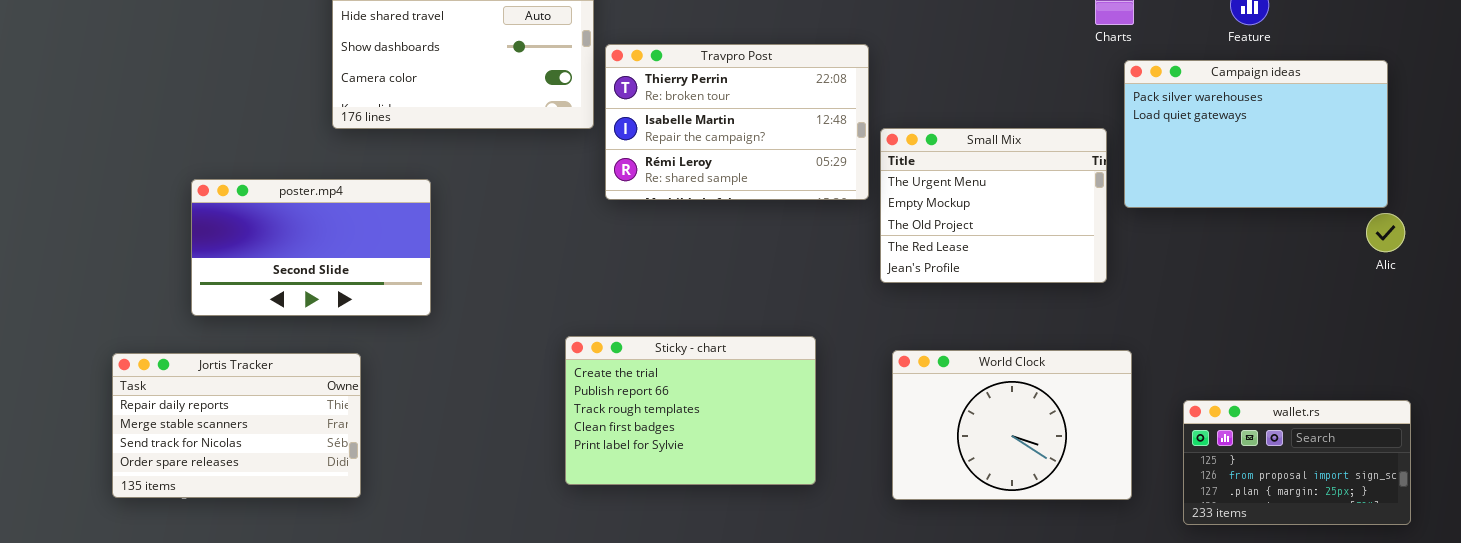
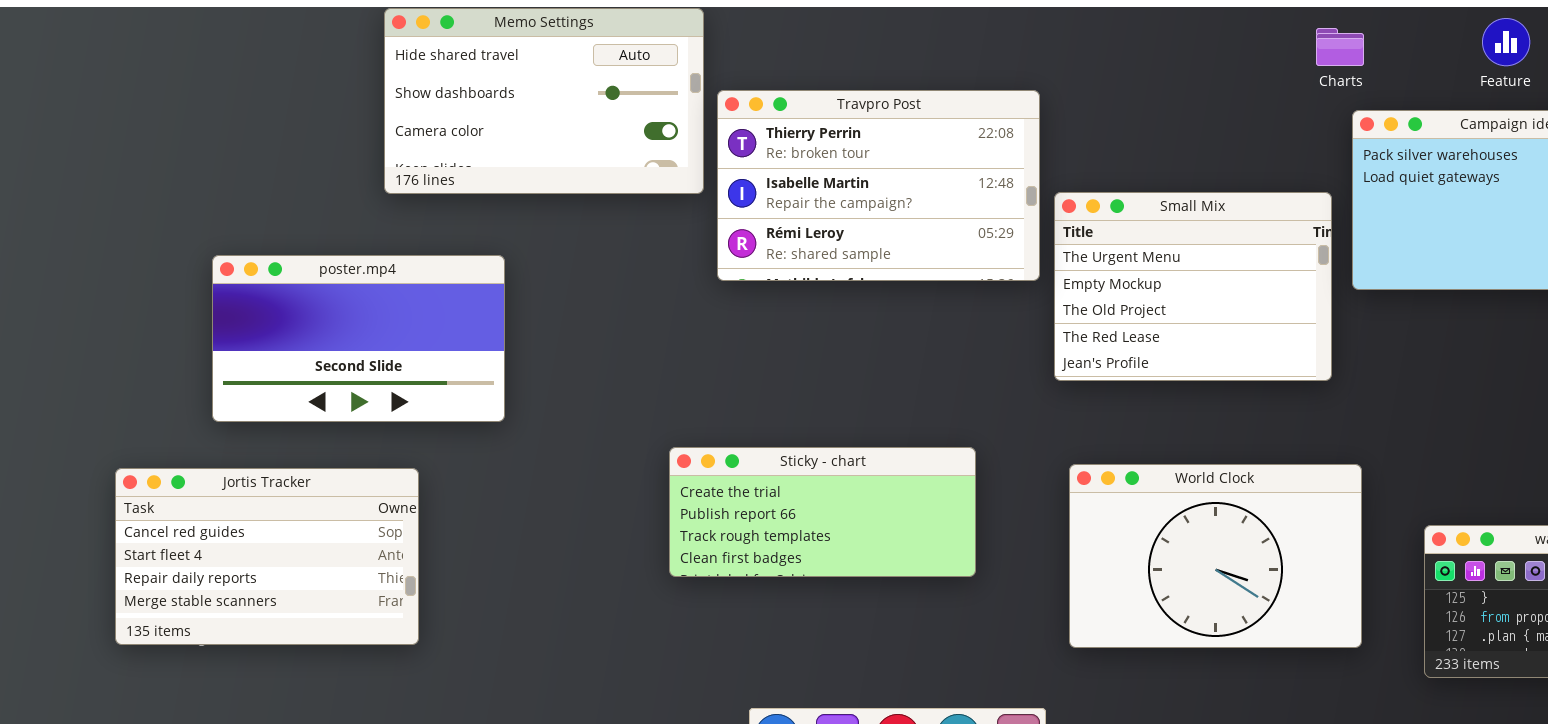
Sticky - chart: [565,336,816,485] -> [669,447,976,577], resized
Jortis Tracker: [112,353,361,498] -> [115,468,419,645], scrolled up 2 rows

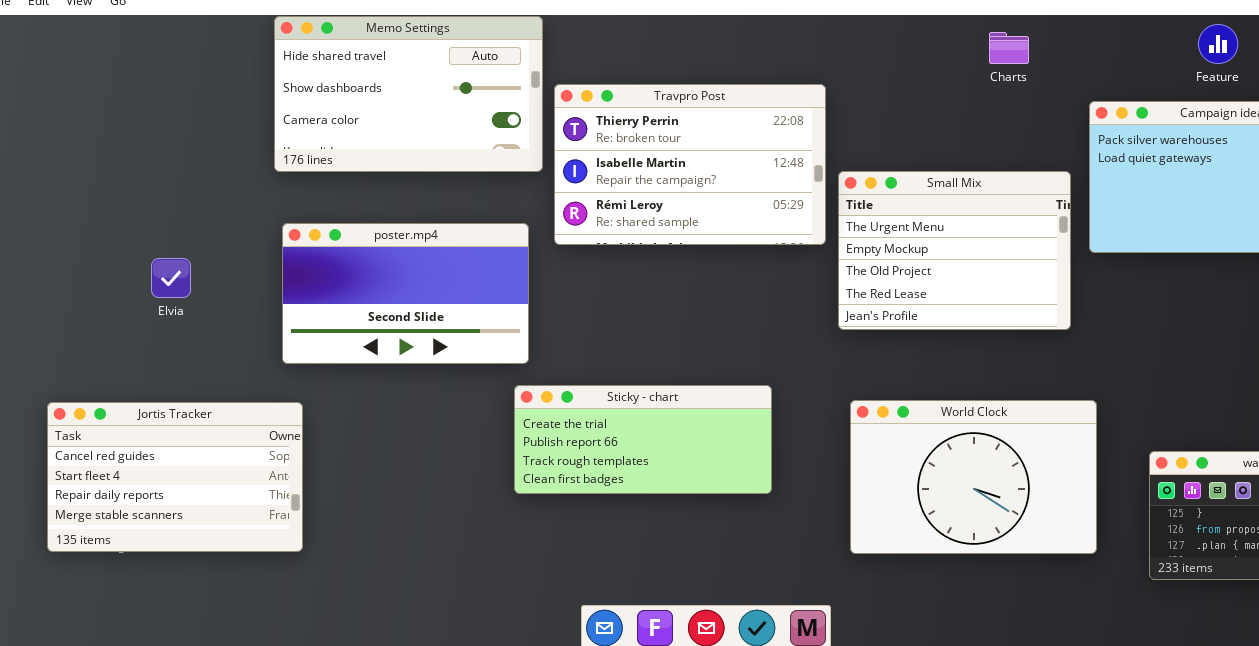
Charts: [1316,28,1364,66] -> [989,32,1029,64], moved
poster.mp4: [212,255,505,422] -> [282,223,529,364], moved

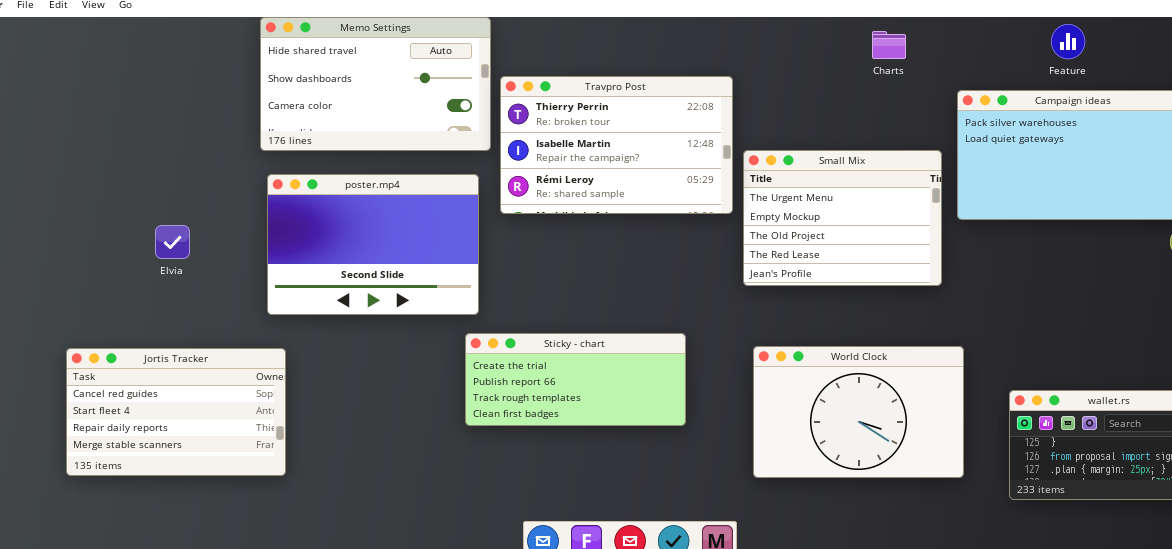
poster.mp4: [282,223,529,364] -> [267,174,479,315], resized

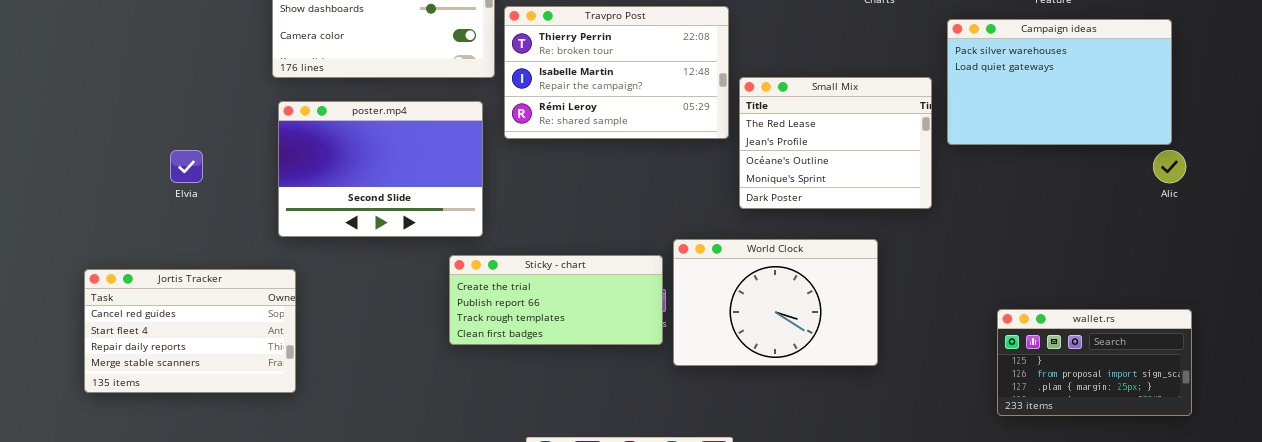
Small Mix: [743,150,942,286] -> [739,77,932,209], scrolled down 3 rows
Sticky - chart: [465,333,686,426] -> [449,255,663,345], moved
World Clock: [753,346,964,478] -> [673,239,878,366], moved

